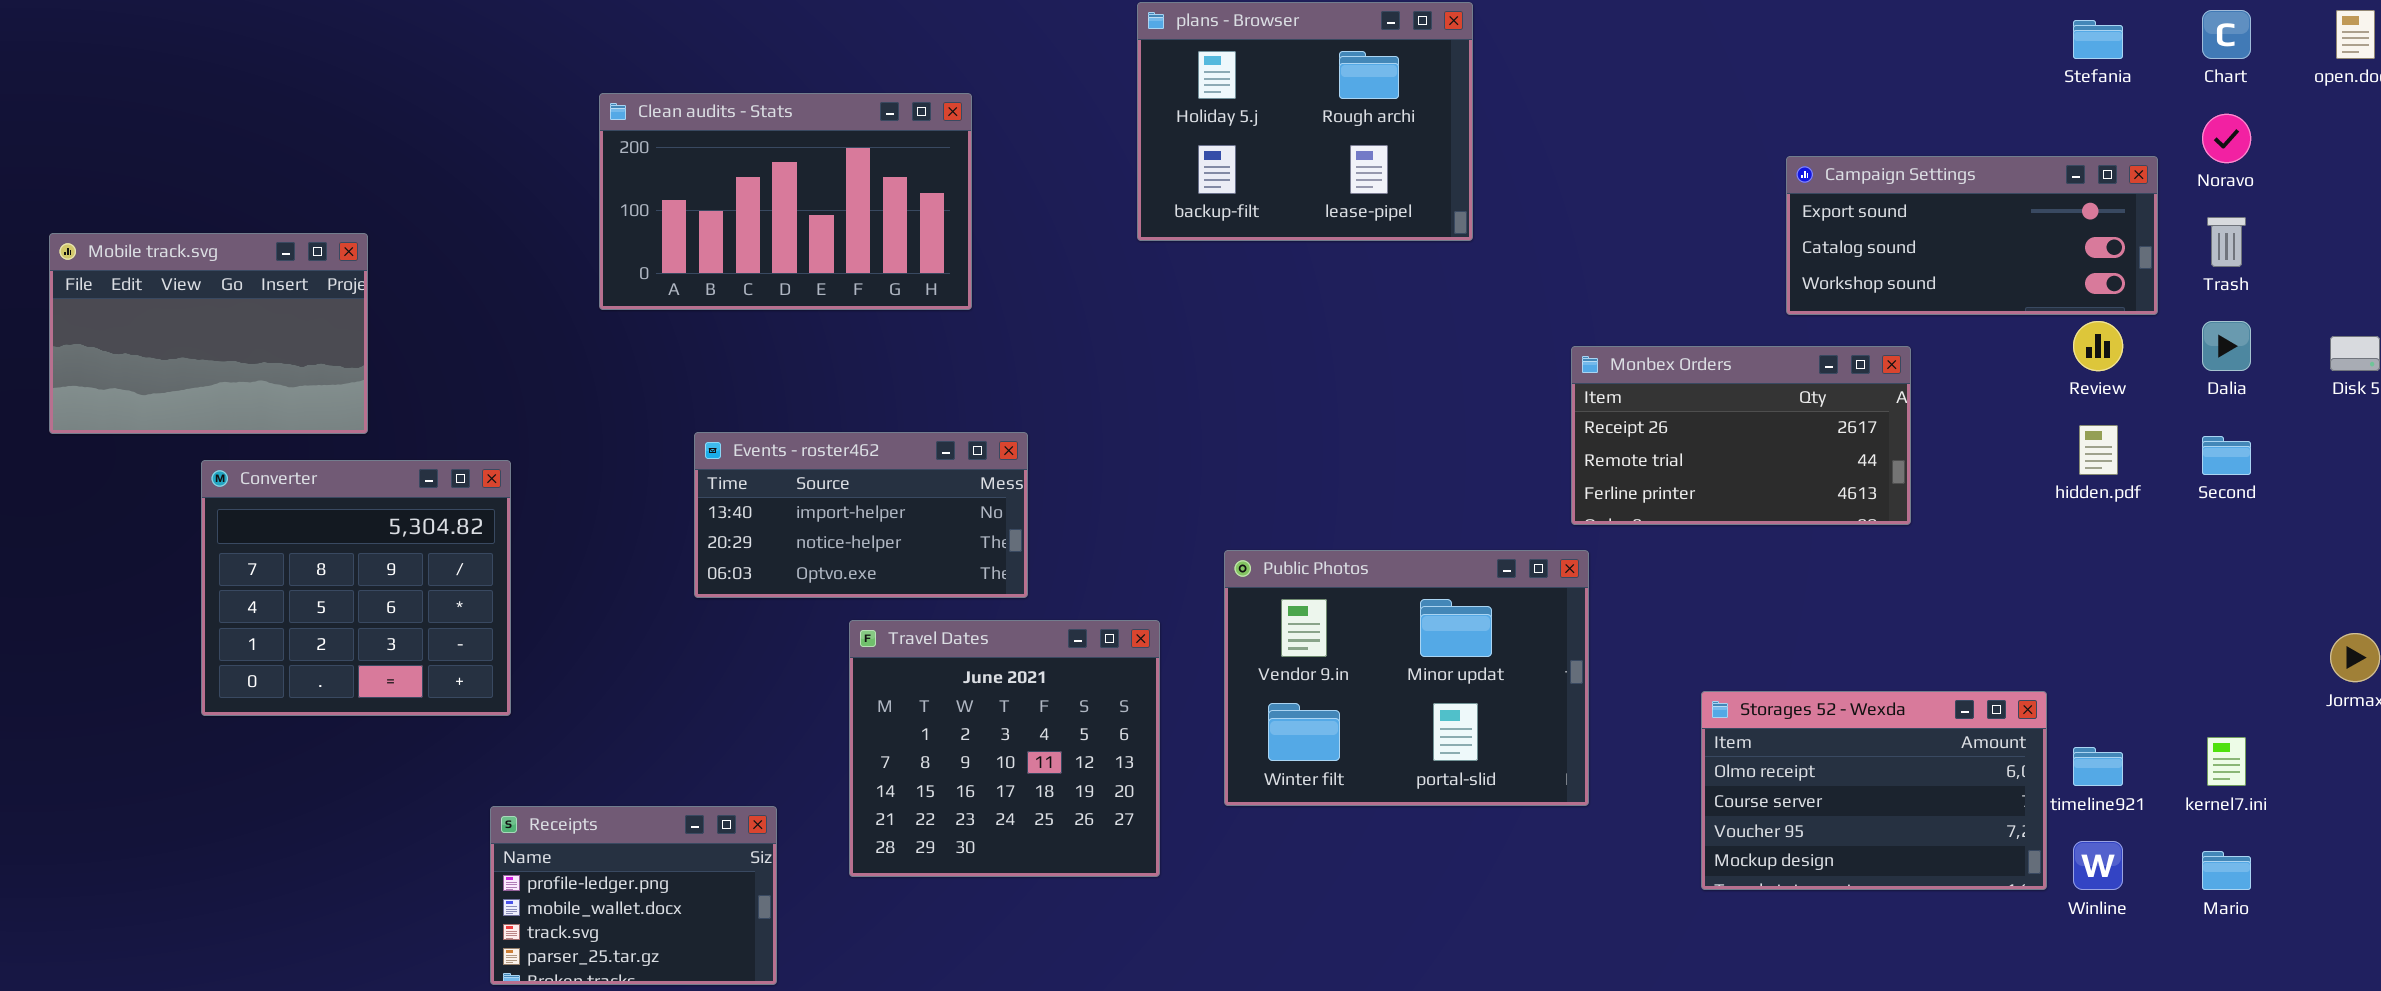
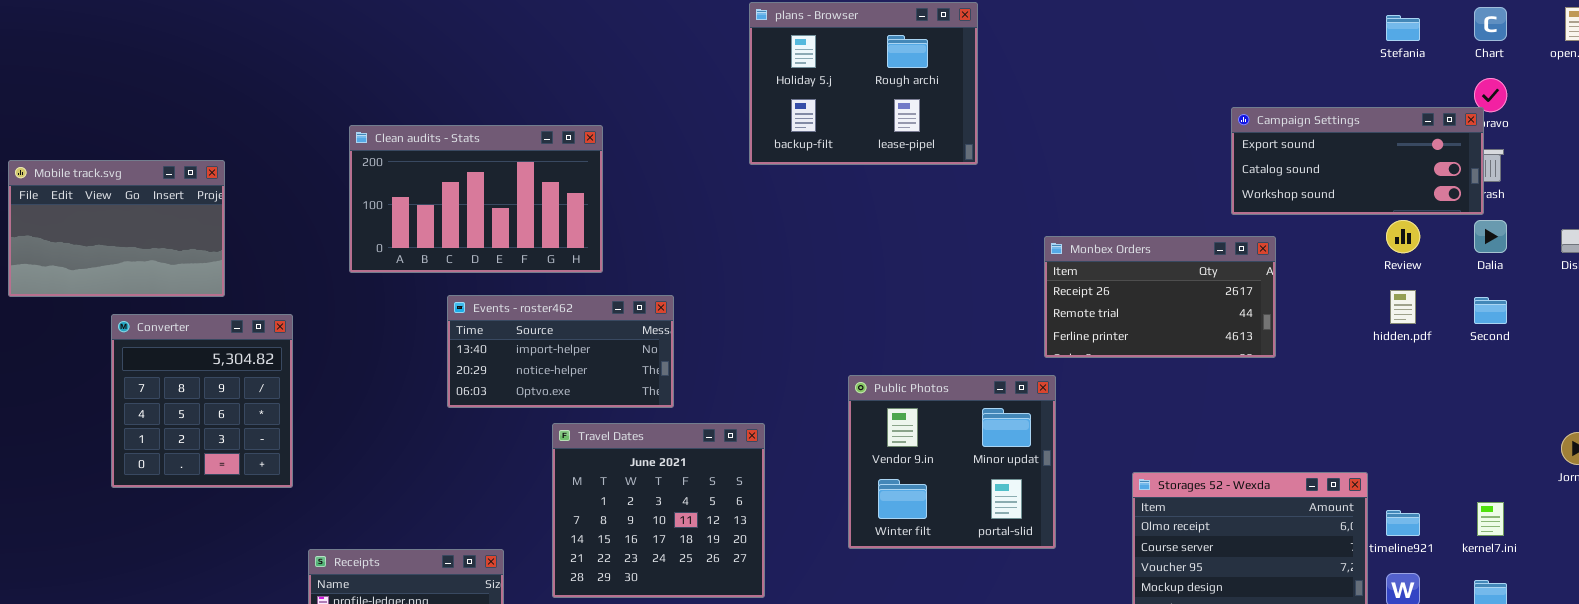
Clean audits - Stats: [599,93,972,310] -> [349,125,603,273], moved
Campaign Settings: [1786,156,2158,315] -> [1231,107,1484,215], moved
Converter: [201,460,511,716] -> [111,314,293,488], resized
Public Photos: [1224,550,1589,806] -> [848,375,1056,549], resized

